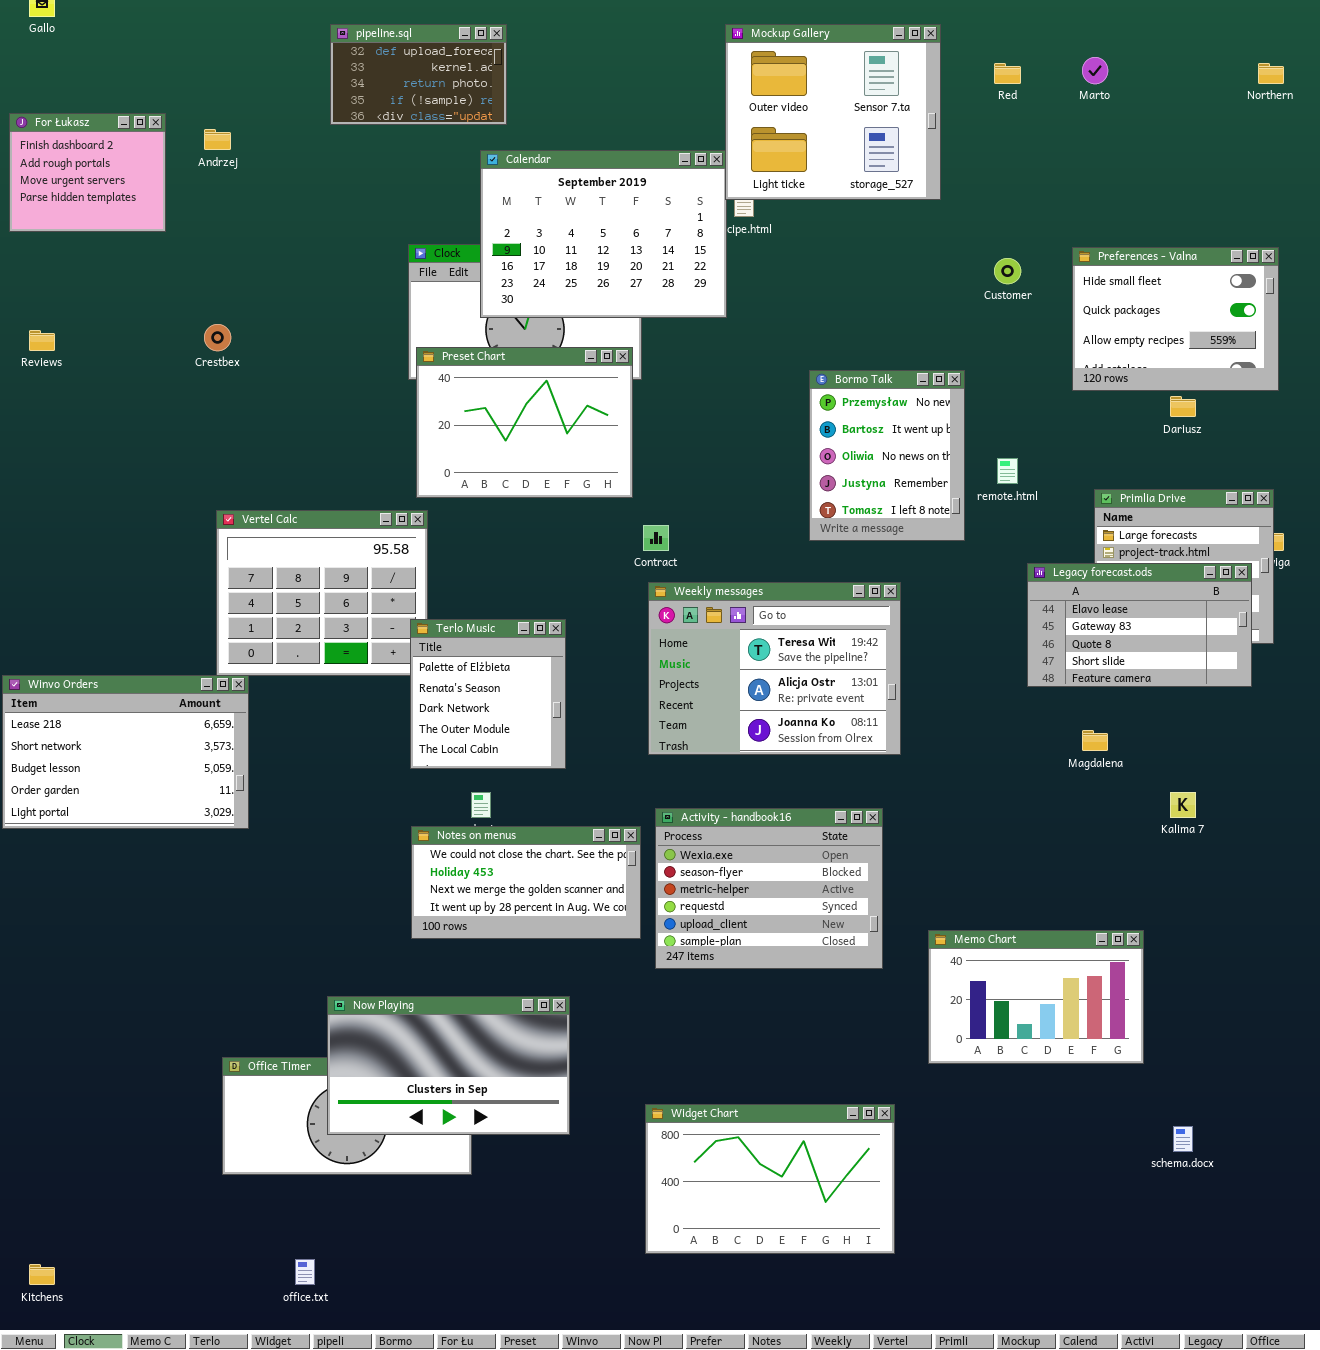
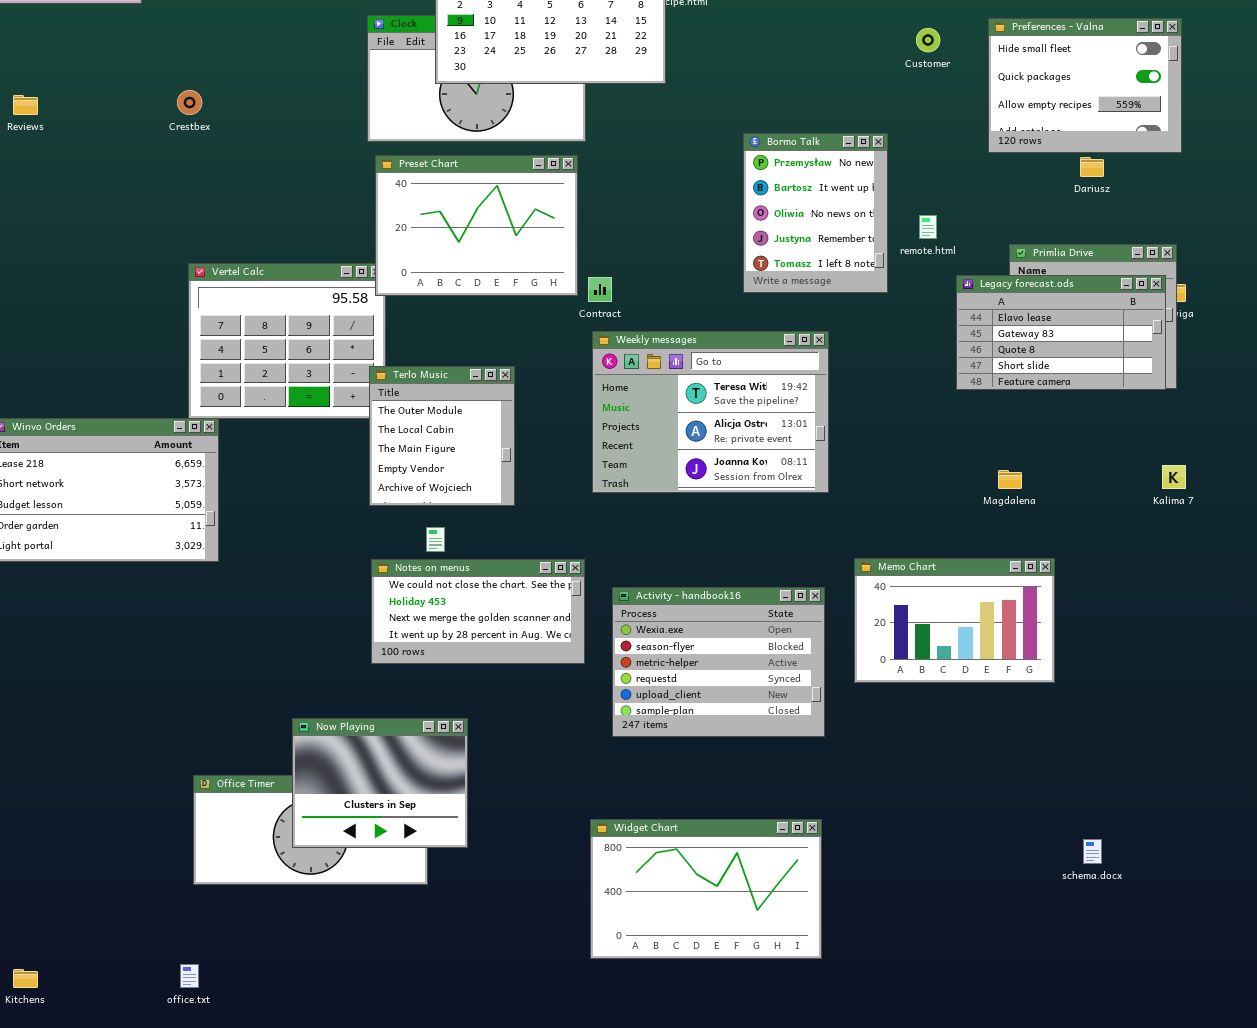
Preset Chart: [416,347,633,498] -> [375,155,578,296], moved
Legacy forecast.ods: [1027,563,1252,687] -> [956,275,1166,390], moved
Terlo Music: [410,619,566,769] -> [369,366,515,506], scrolled down 3 rows
Kalima 7: [1170,792,1196,818] -> [1162,465,1186,489], moved
Activity - handbook16: [655,808,883,969] -> [612,587,825,737], moved
Memo Chart: [928,930,1144,1064] -> [854,558,1055,683], moved
Now Playing: [327,996,570,1135] -> [292,718,468,848], resized
office.txt: [295,1259,315,1285] -> [180,964,199,988], moved

